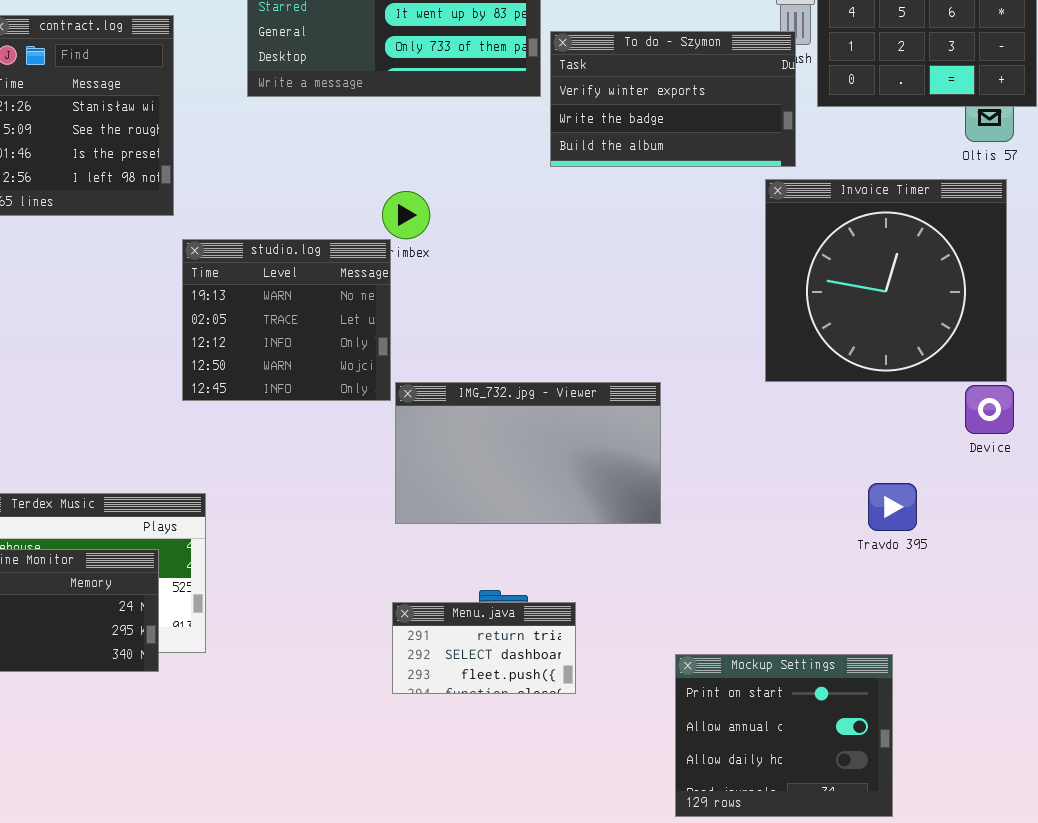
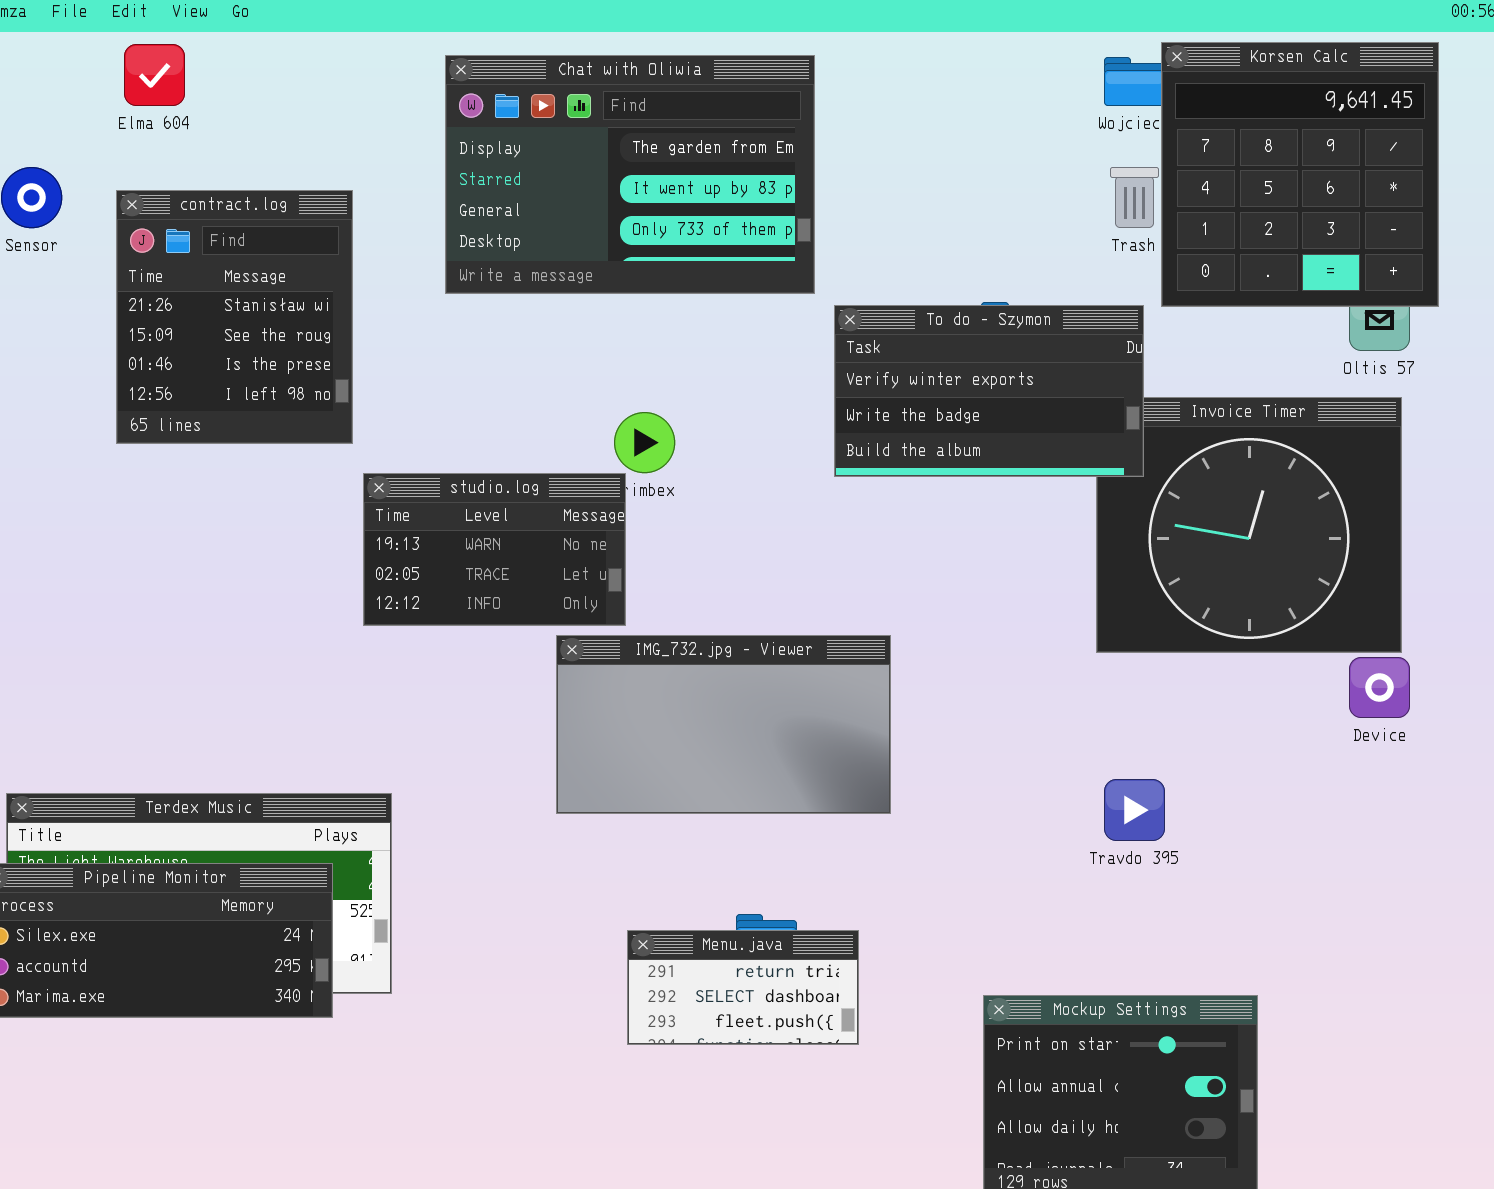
To do - Szymon: [550,31,796,167] -> [834,305,1144,477], moved
studio.log: [182,239,391,401] -> [363,473,626,626], resized
IMG_732.jpg - Viewer: [395,382,661,524] -> [556,635,891,814], moved
Travdo 395: [868,483,917,531] -> [1104,779,1165,841], moved

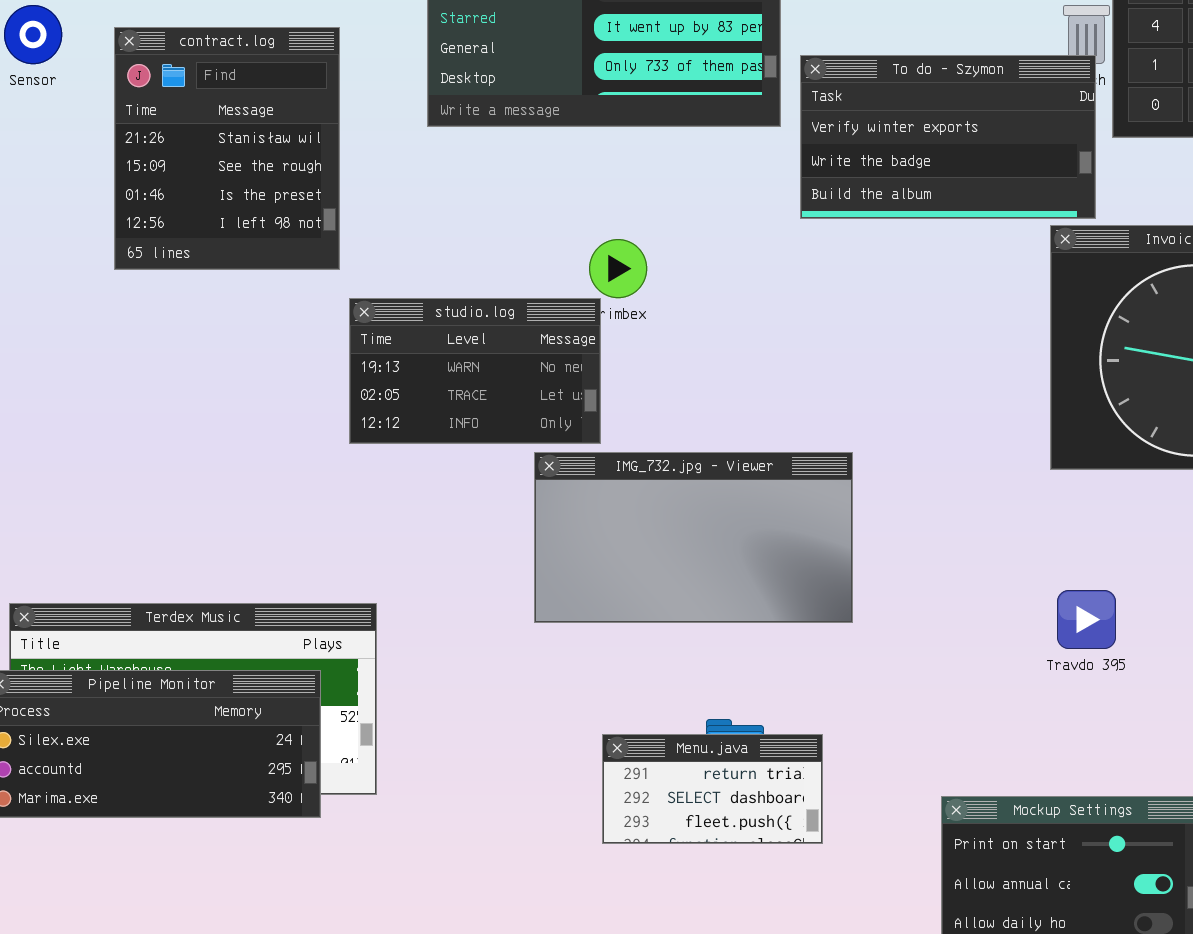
To do - Szymon: [834,305,1144,477] -> [800,55,1096,219], moved

